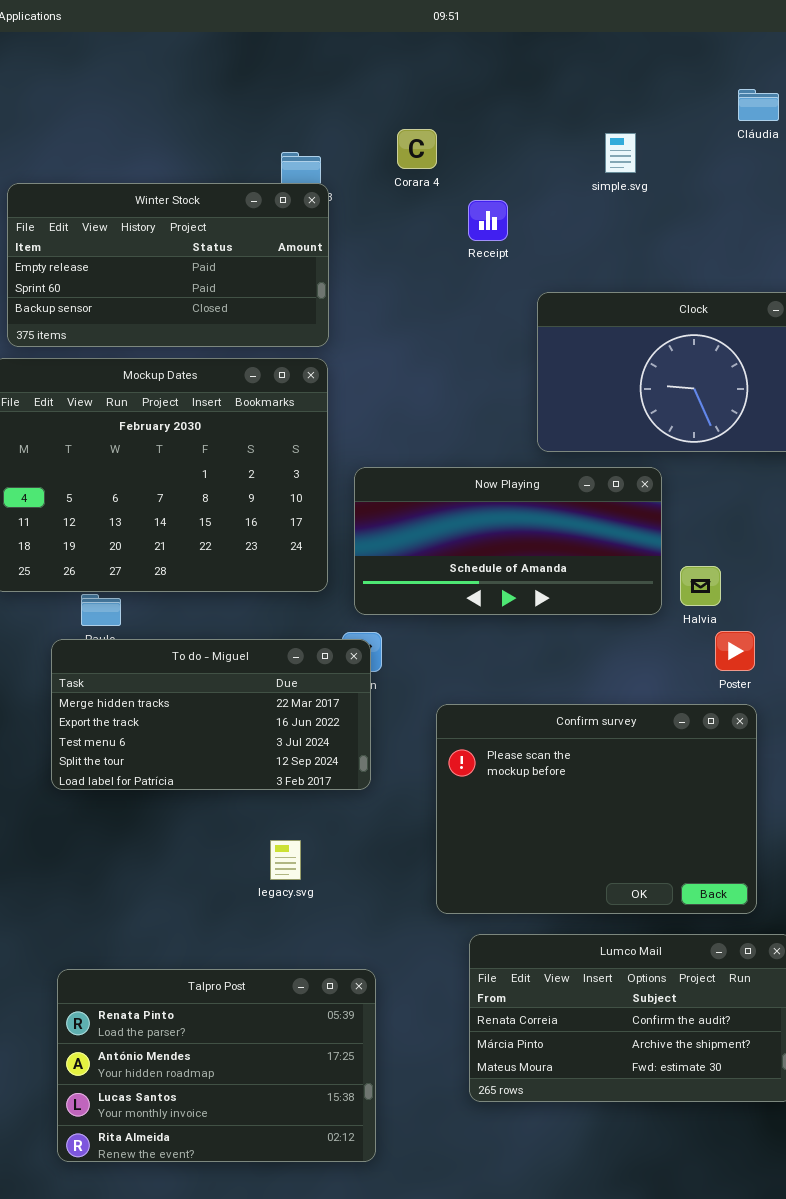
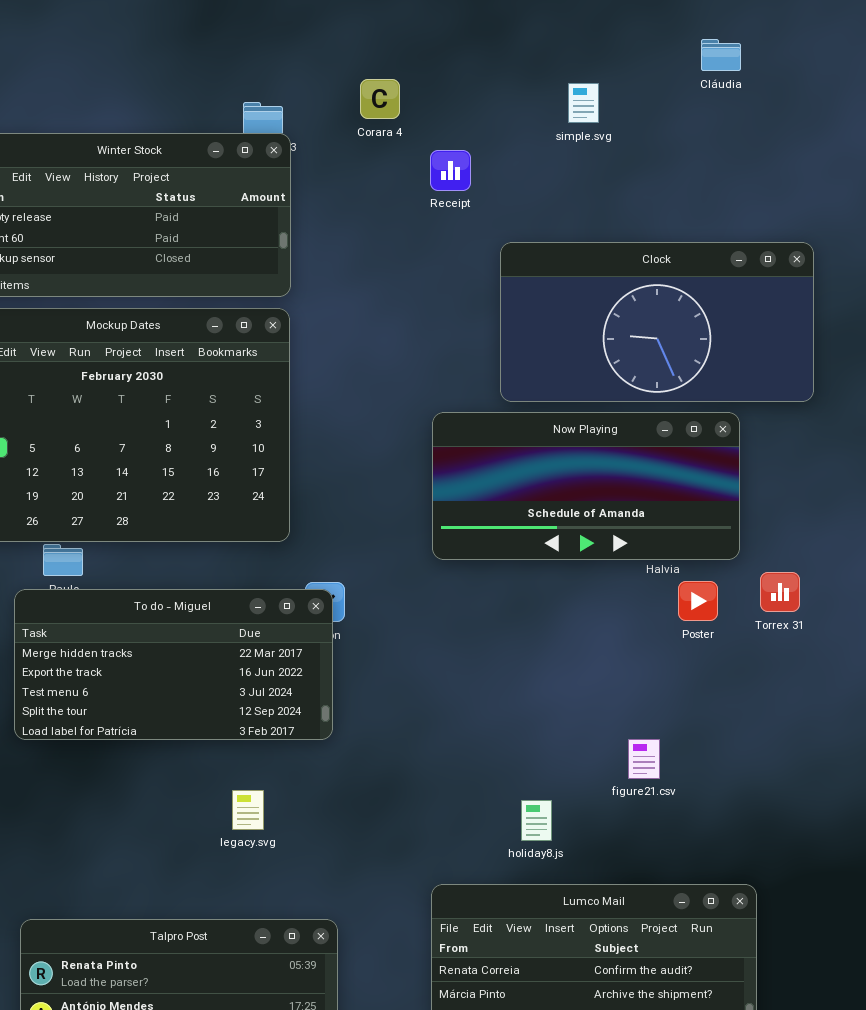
Now Playing: [354,467,662,615] -> [432,412,740,560], moved
Confirm survey: [436,704,757,914] -> none, closed

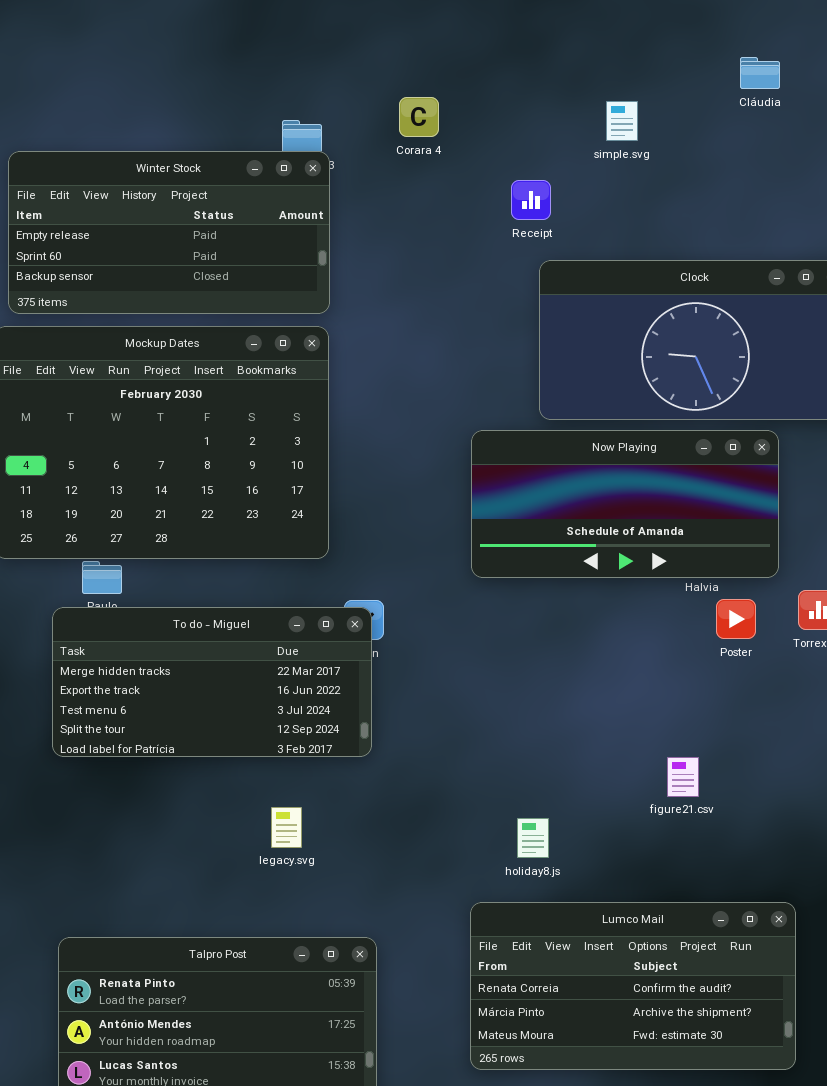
Receipt: [430,150,471,191] -> [511,180,551,220], moved
holiday8.js: [521,800,552,841] -> [517,818,549,858], moved

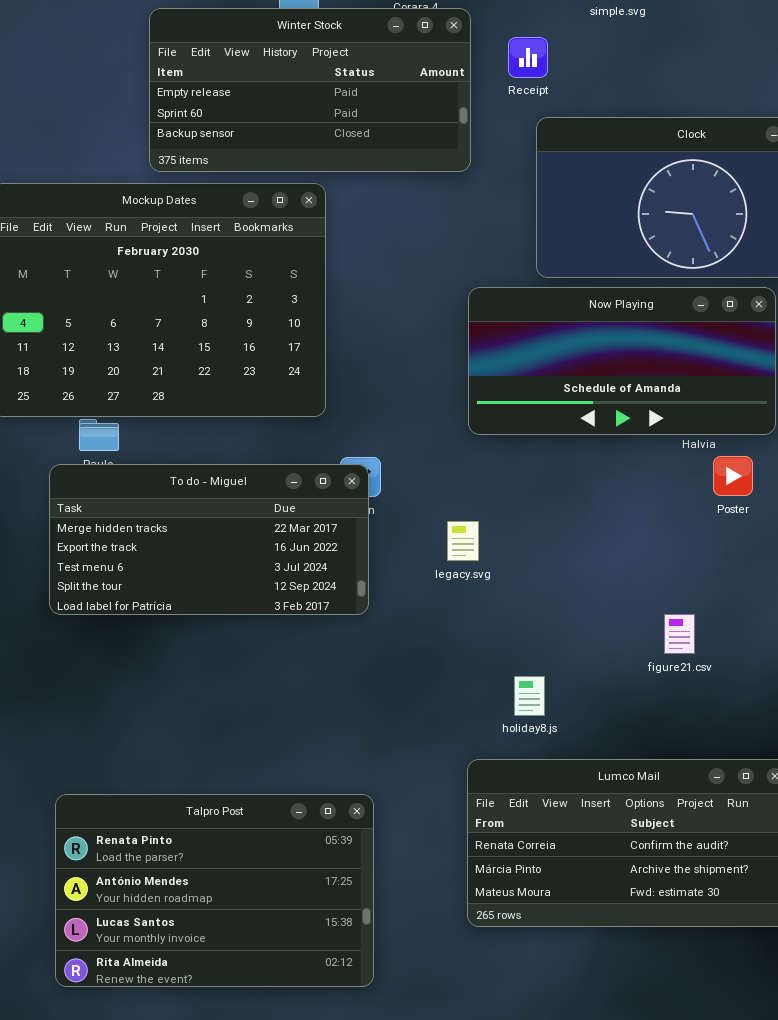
Winter Stock: [8,151,330,314] -> [149,8,471,172], moved
legacy.svg: [271,807,302,848] -> [447,521,479,561], moved

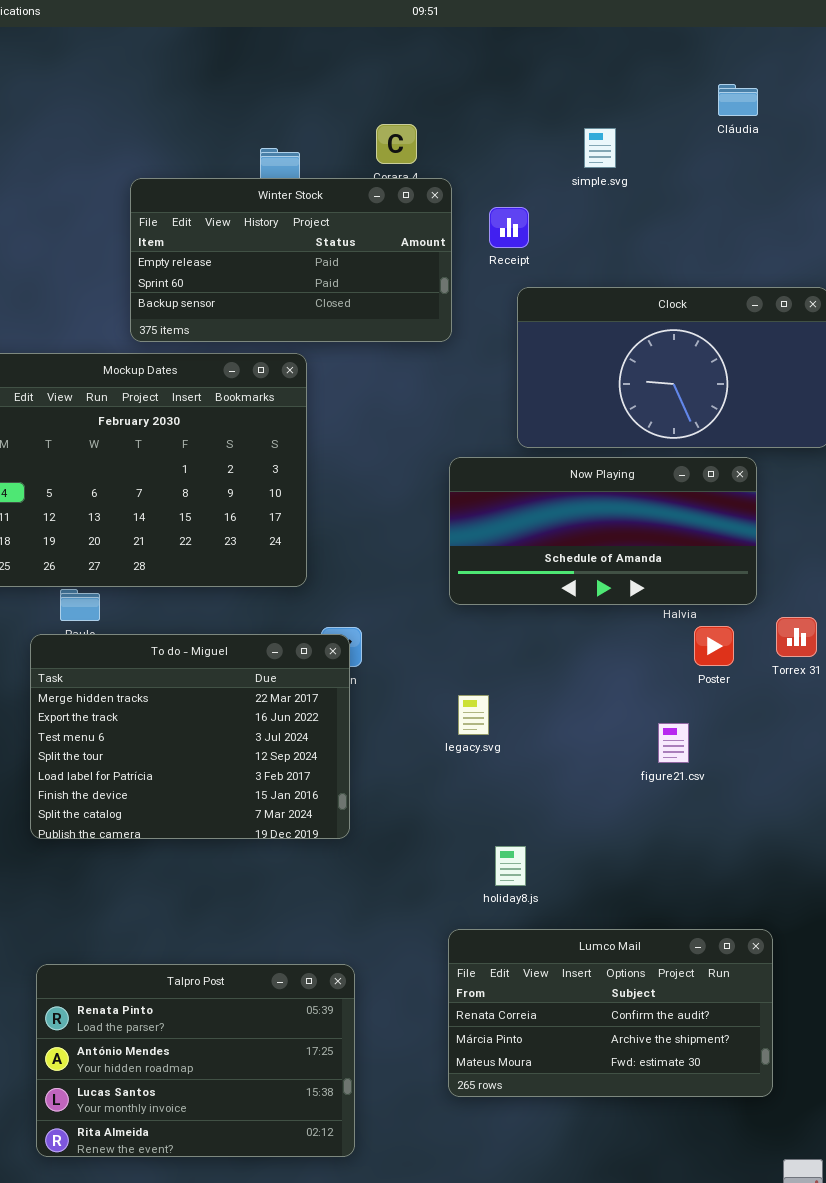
To do - Miguel: [49,464,369,615] -> [30,634,350,839], resized
legacy.svg: [447,521,479,561] -> [458,695,489,735], moved
figure21.csv: [664,614,695,654] -> [658,723,689,763], moved

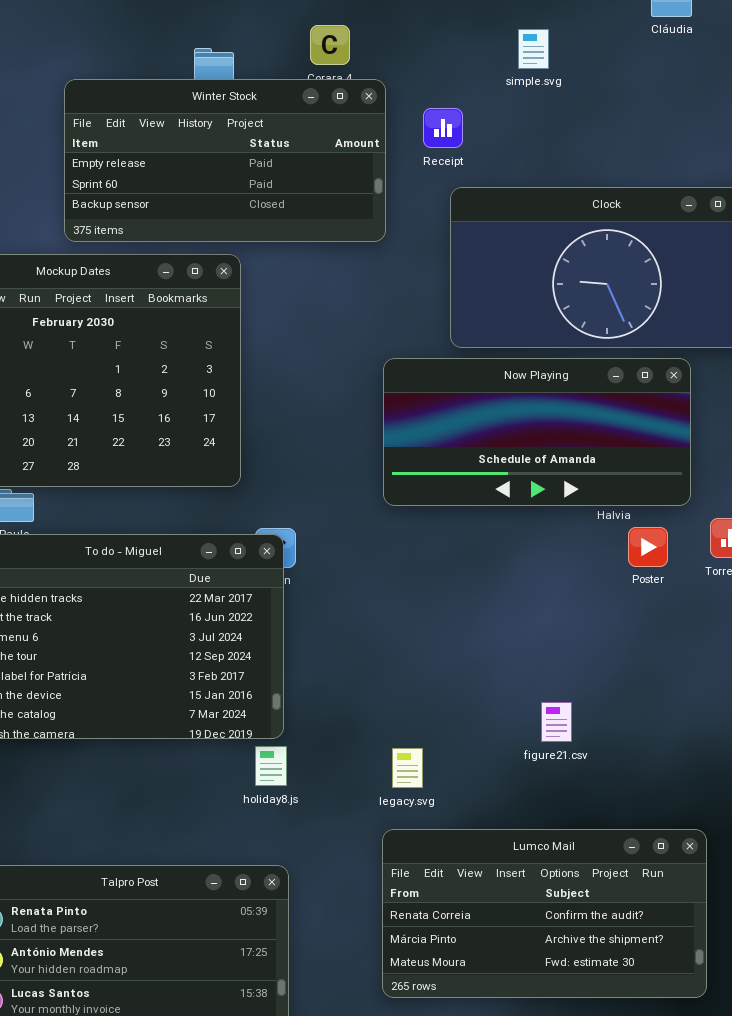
legacy.svg: [458,695,489,735] -> [392,748,423,788], moved
figure21.csv: [658,723,689,763] -> [541,702,572,742], moved
holiday8.js: [495,846,526,886] -> [255,746,287,786], moved

